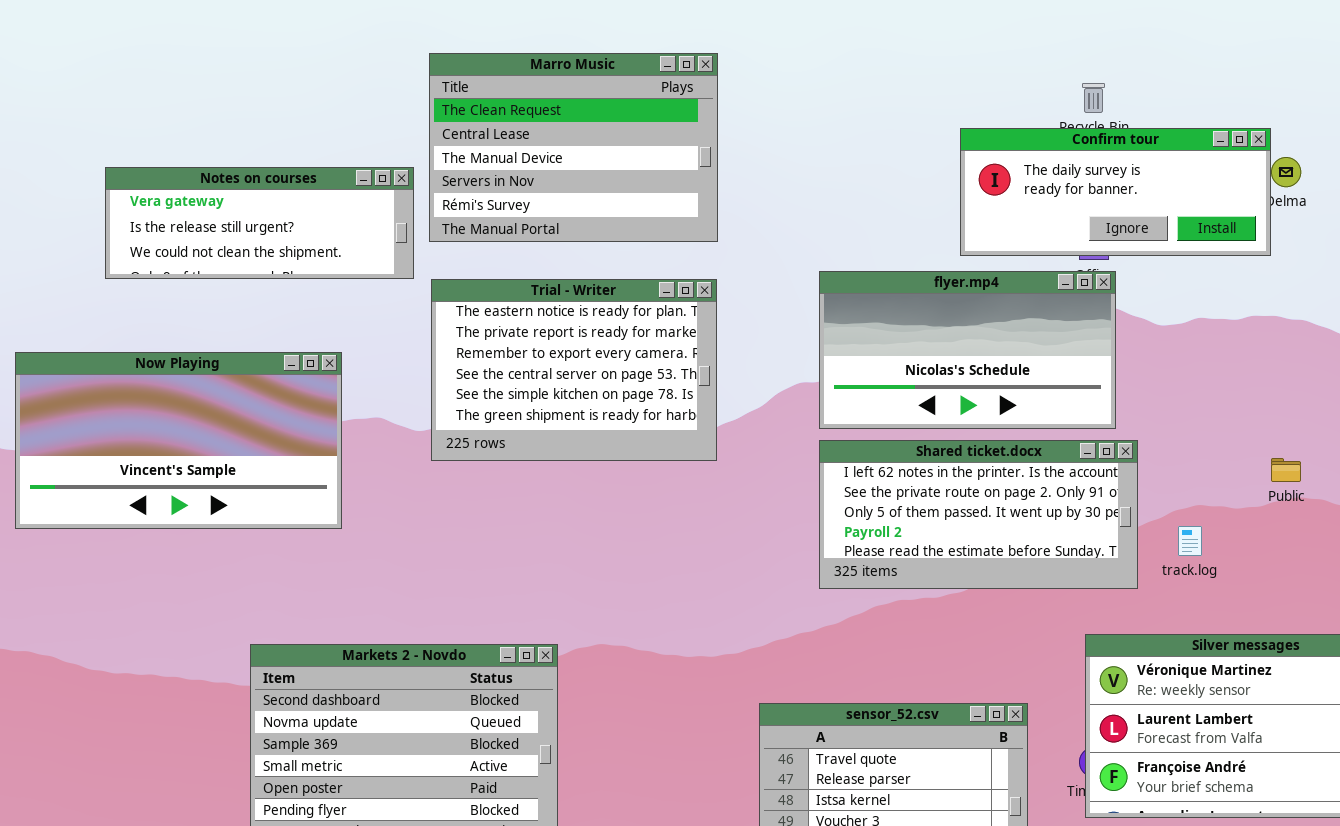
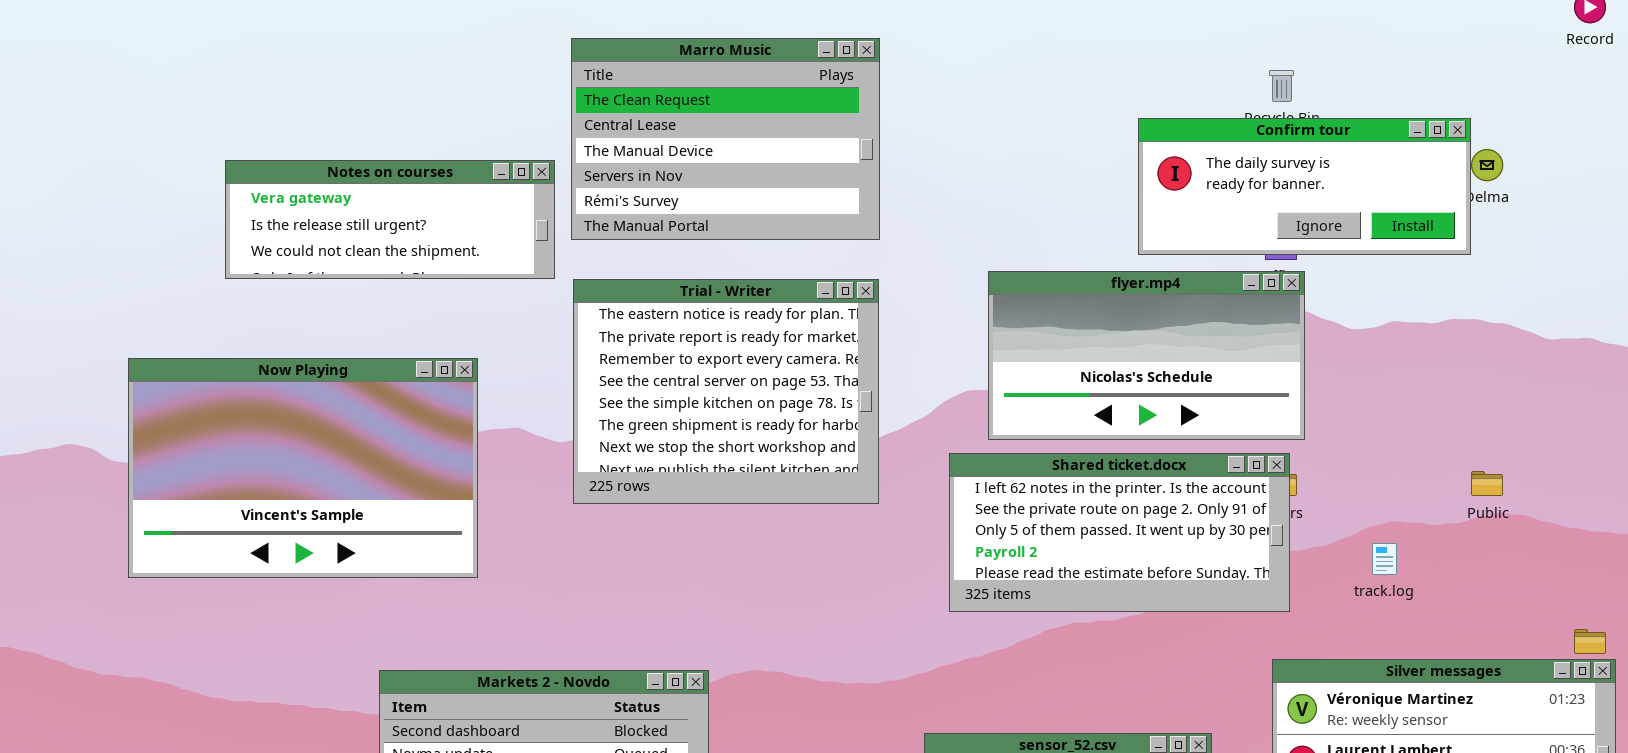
Trial - Writer: [431,279,717,461] -> [573,279,879,504], resized
Now Playing: [15,352,342,529] -> [128,358,478,578], resized
Shared ticket.docx: [819,440,1138,589] -> [949,453,1290,612], moved

